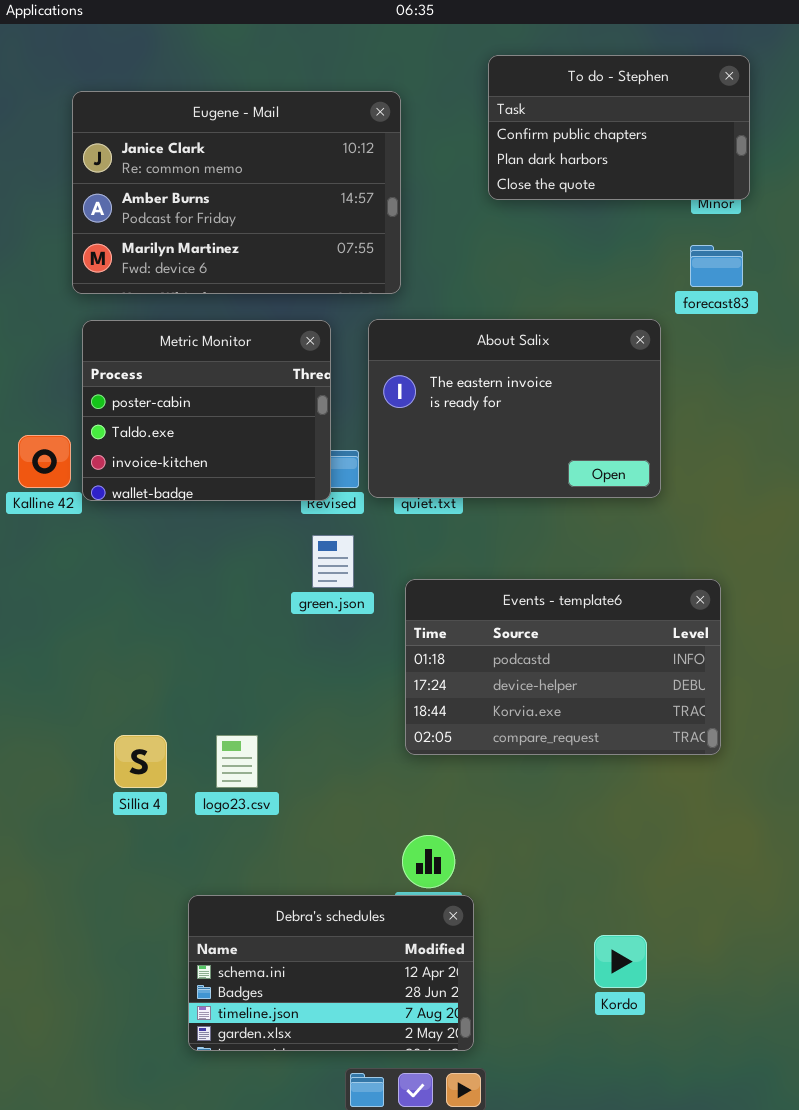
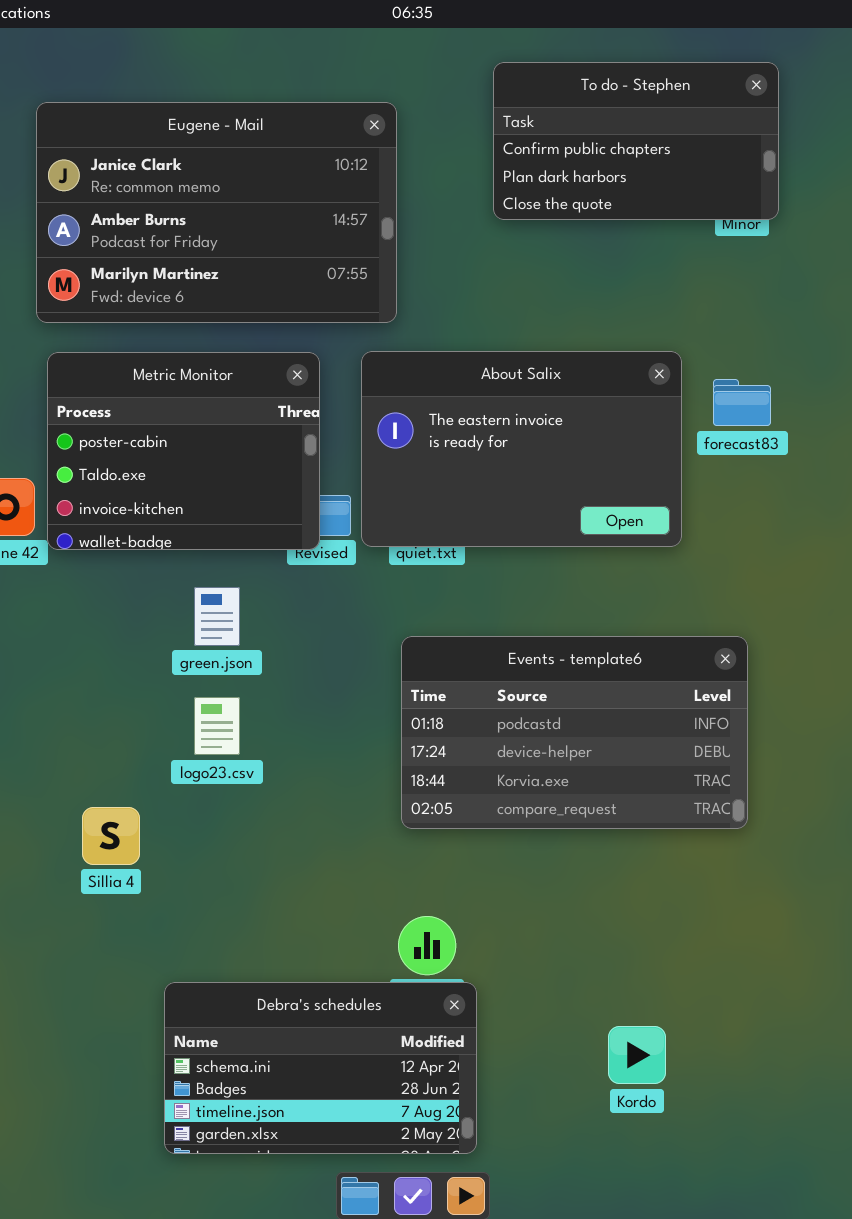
forecast83: [690,245,743,287] -> [713,379,771,426], moved
green.json: [312,535,354,588] -> [194,587,240,646], moved
logo23.csv: [216,735,258,788] -> [194,697,240,755], moved

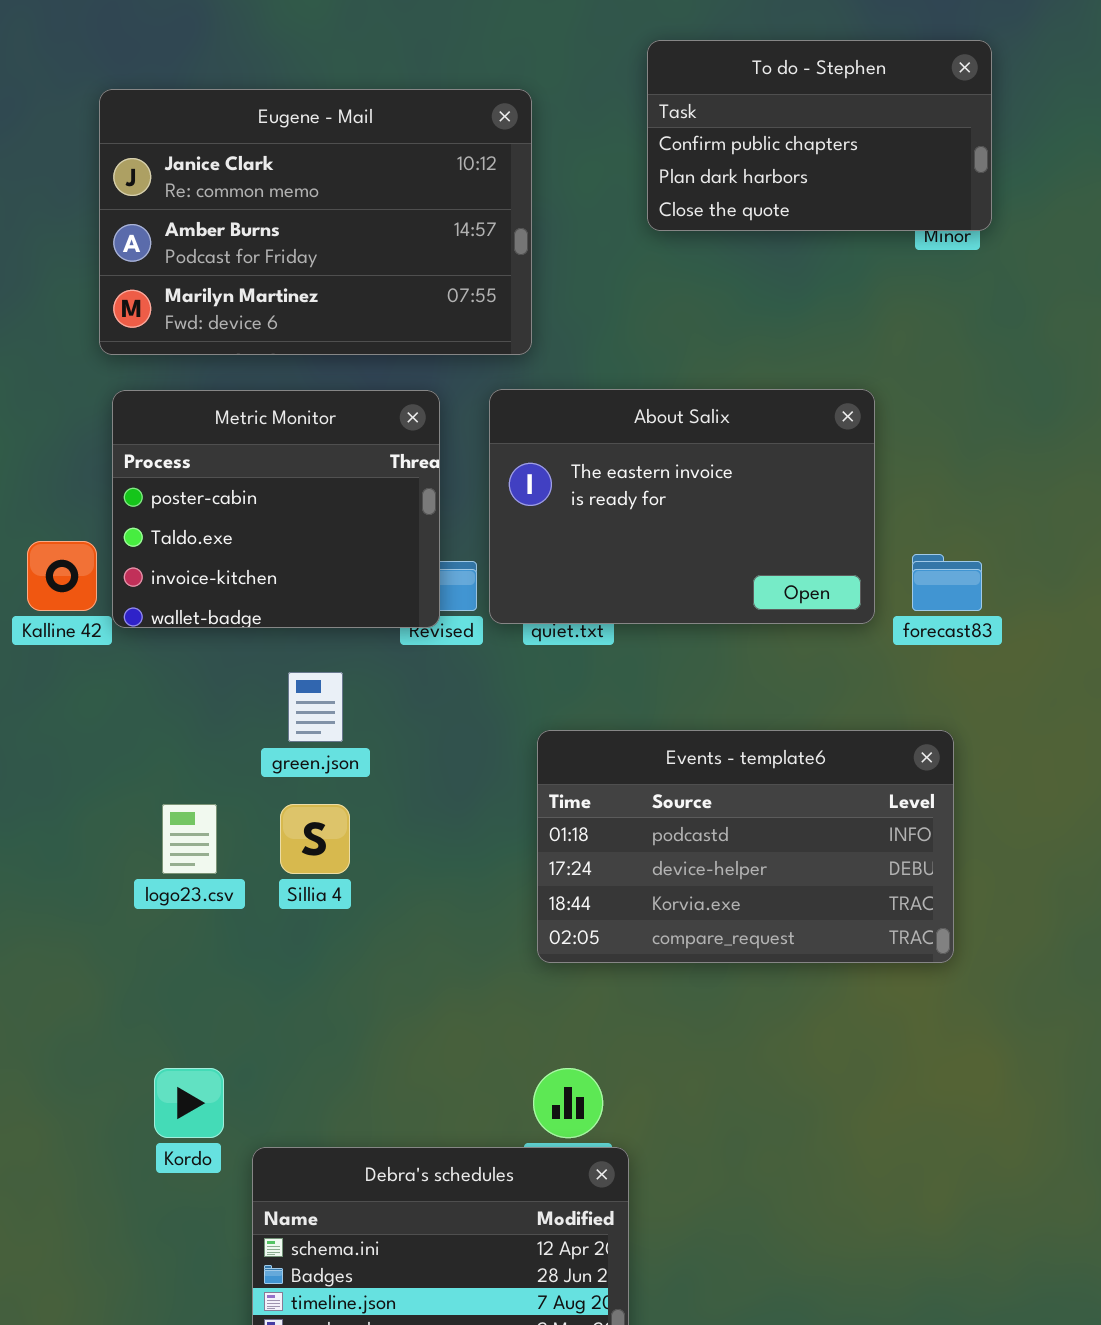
forecast83: [713,379,771,426] -> [912,554,982,611], moved
logo23.csv: [194,697,240,755] -> [162,804,217,874], moved
Sillia 4: [82,807,140,865] -> [280,804,350,874], moved
Kordo: [608,1026,666,1084] -> [154,1068,224,1138], moved

